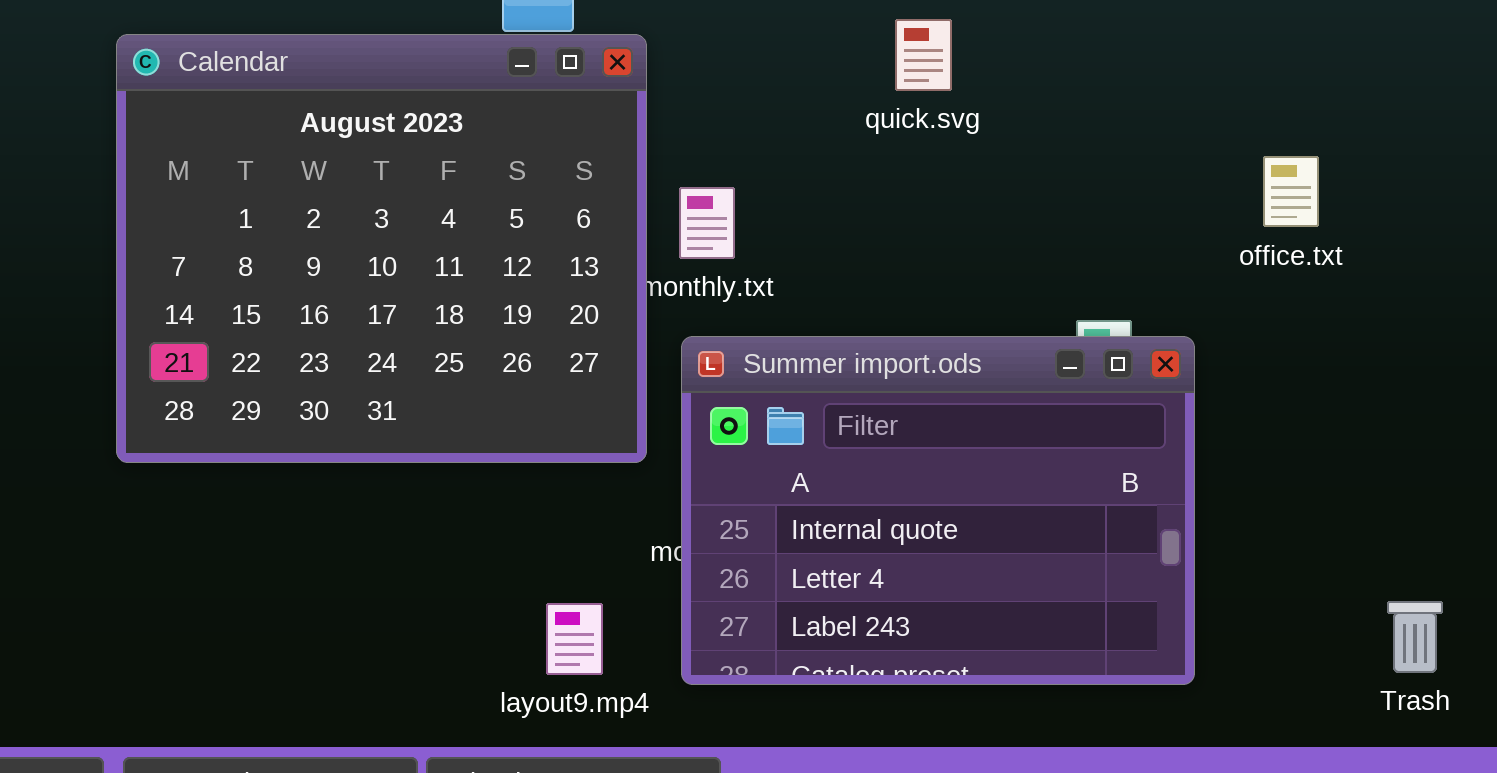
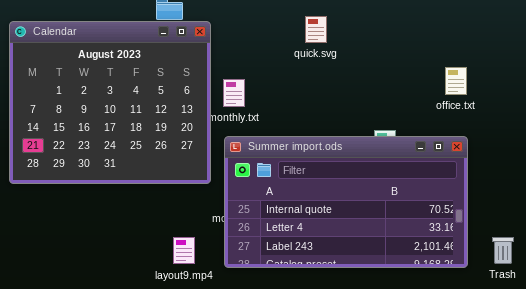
Summer import.ods: [681,336,1195,685] -> [224,136,468,268], resized

